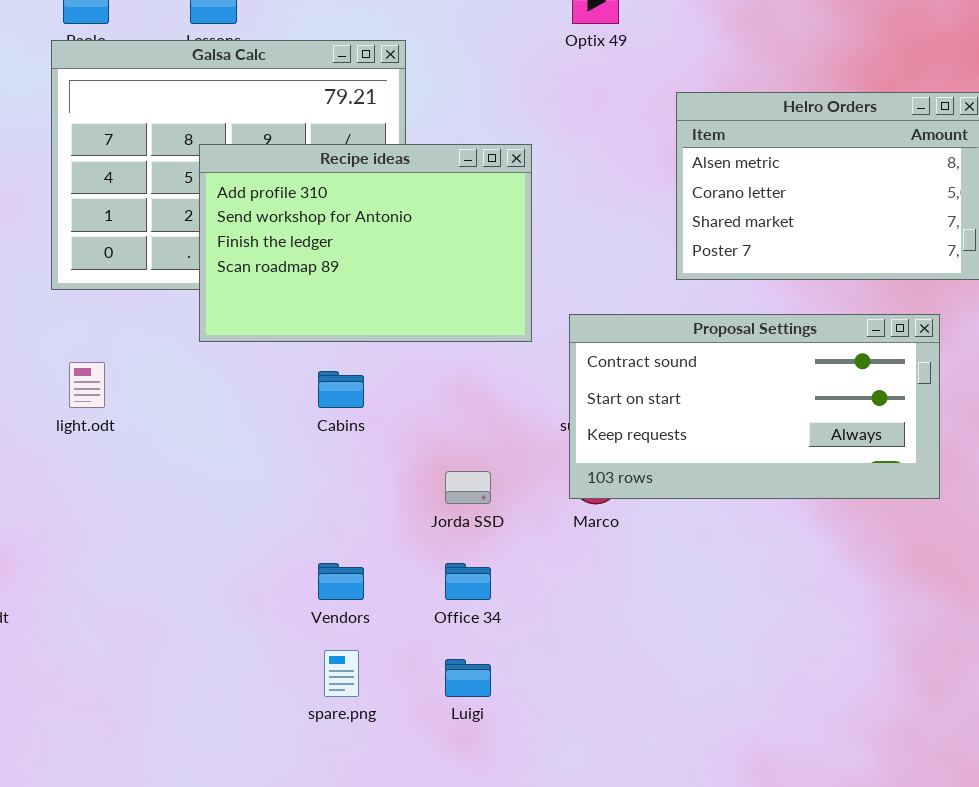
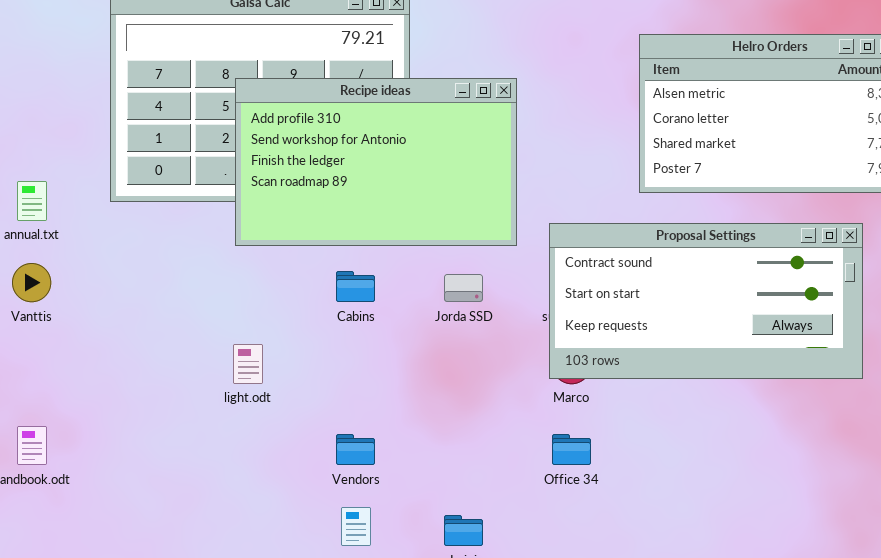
light.odt: [69,362,105,408] -> [233,344,263,384], moved
Jorda SSD: [445,471,491,504] -> [444,274,483,302], moved
Office 34: [445,563,491,600] -> [552,434,591,465], moved

